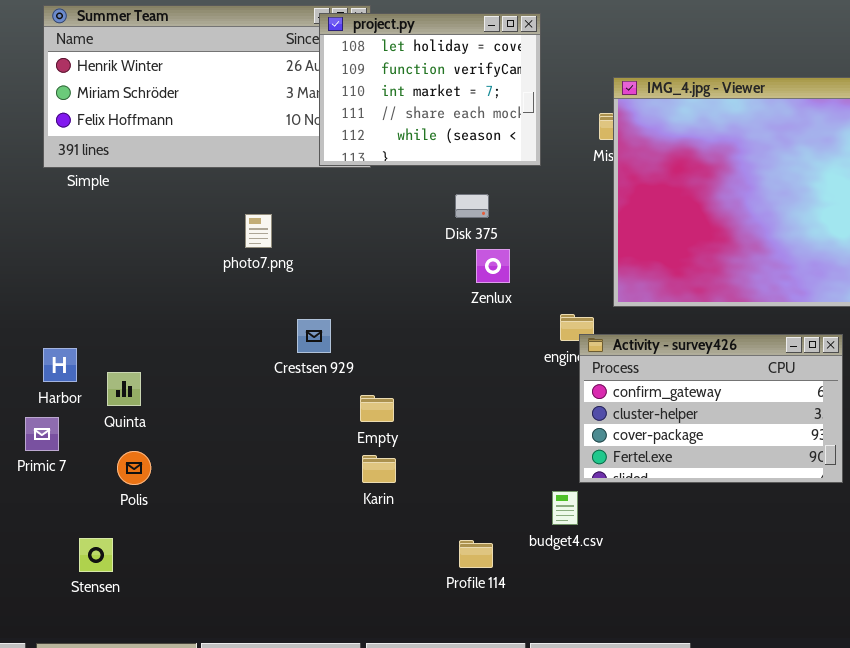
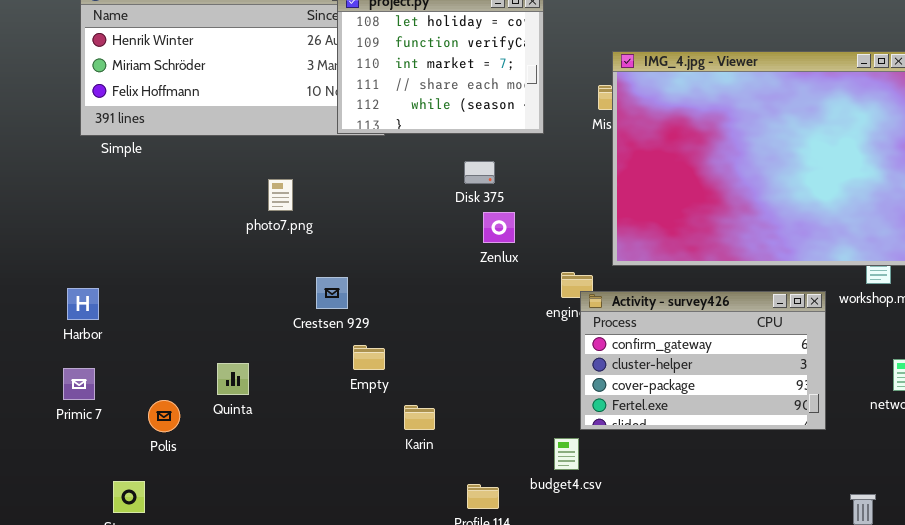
Harbor: [43,348,77,382] -> [67,288,99,320], moved
Quinta: [107,372,141,406] -> [217,363,249,395], moved
Empty: [360,395,394,422] -> [353,345,385,370], moved
Karin: [362,455,396,483] -> [404,405,435,430], moved

